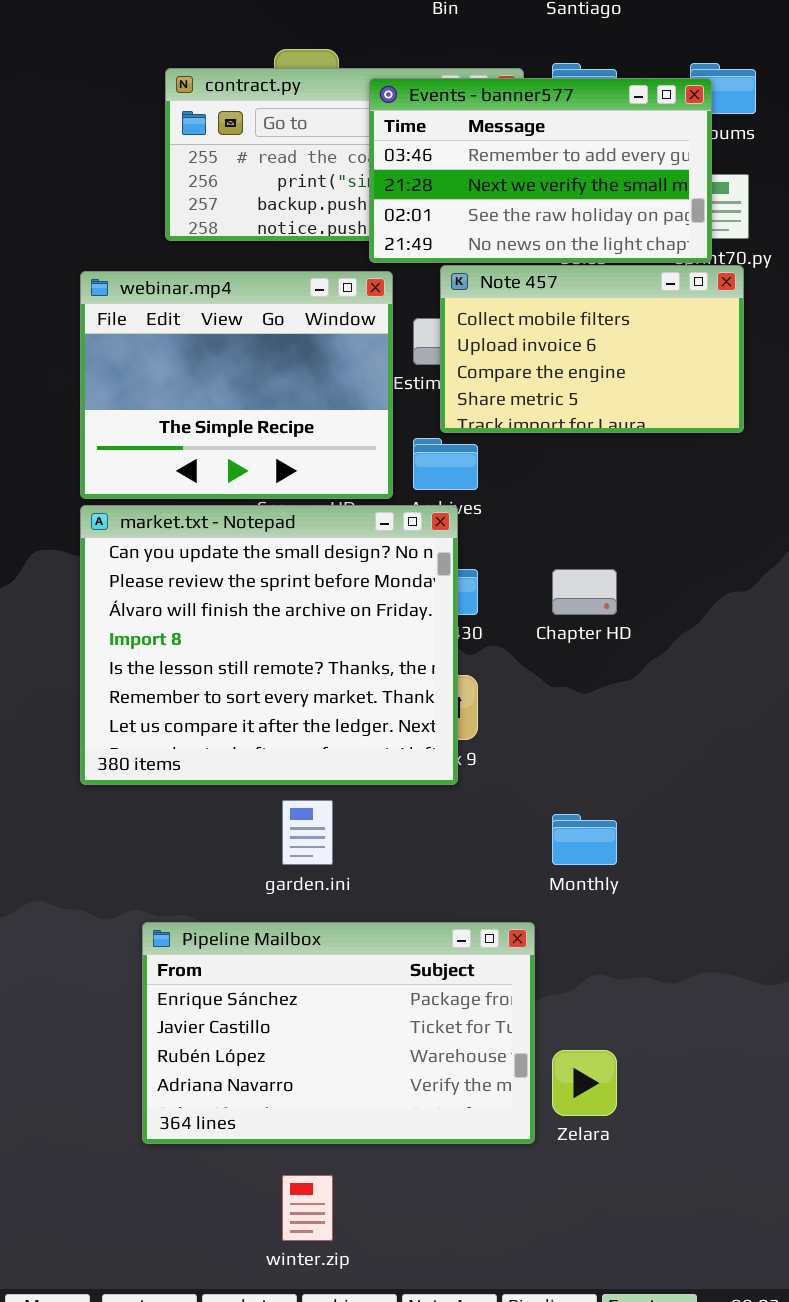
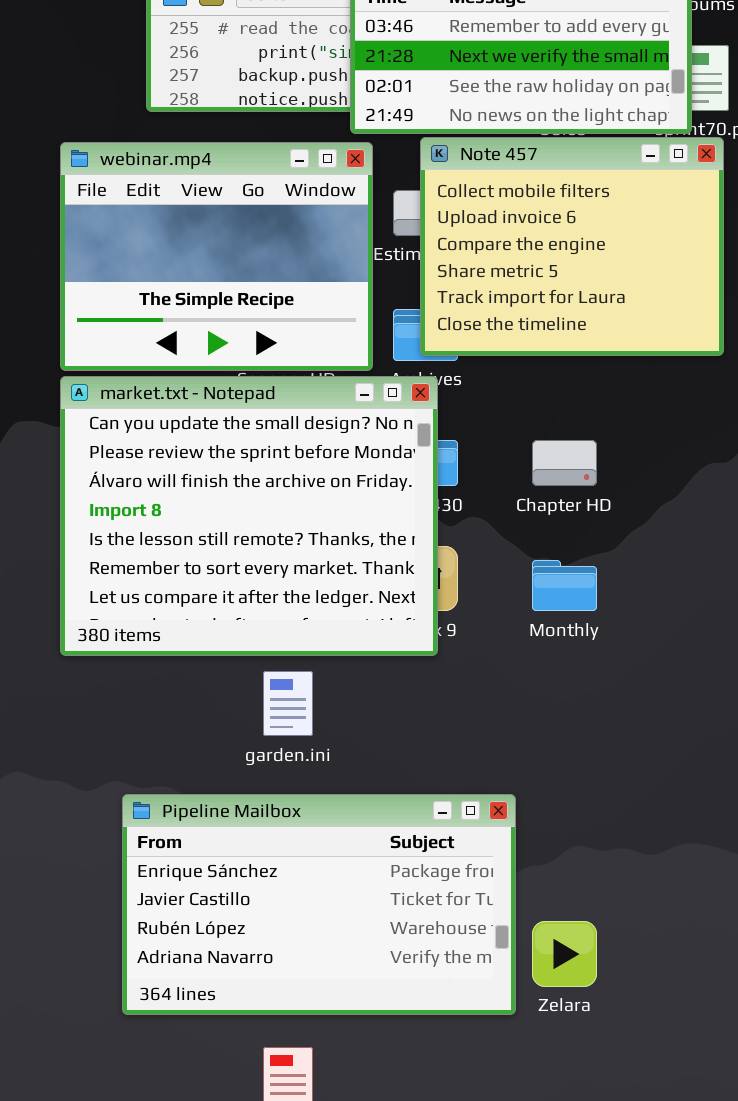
Note 457: [440,265,744,433] -> [420,137,724,356], resized
Monthly: [552,814,617,865] -> [532,560,597,611], moved

